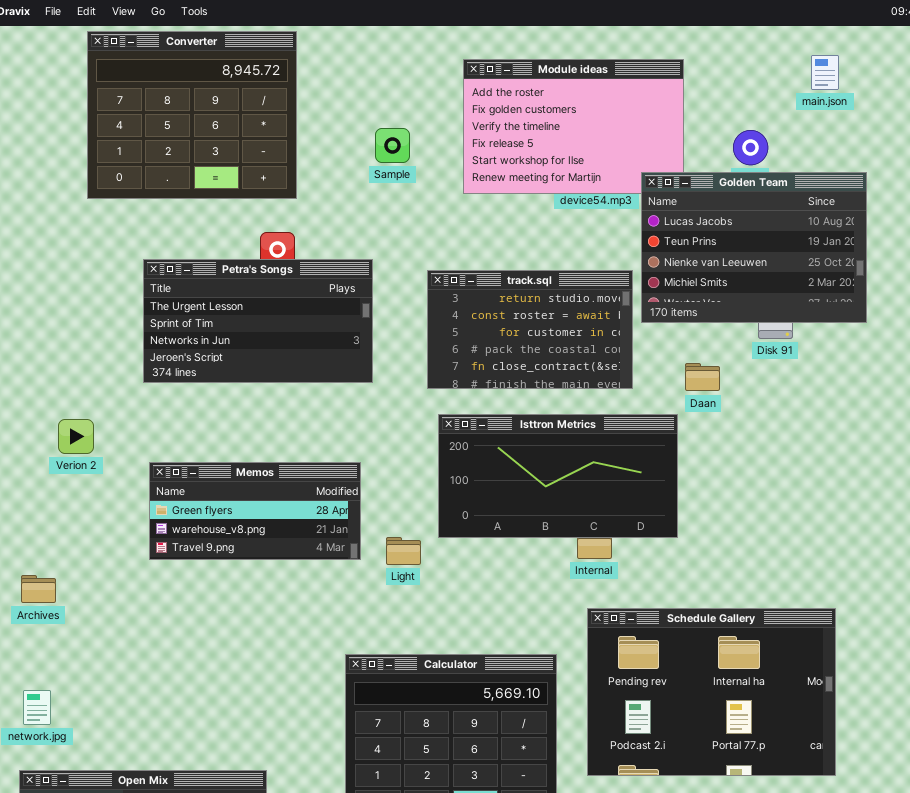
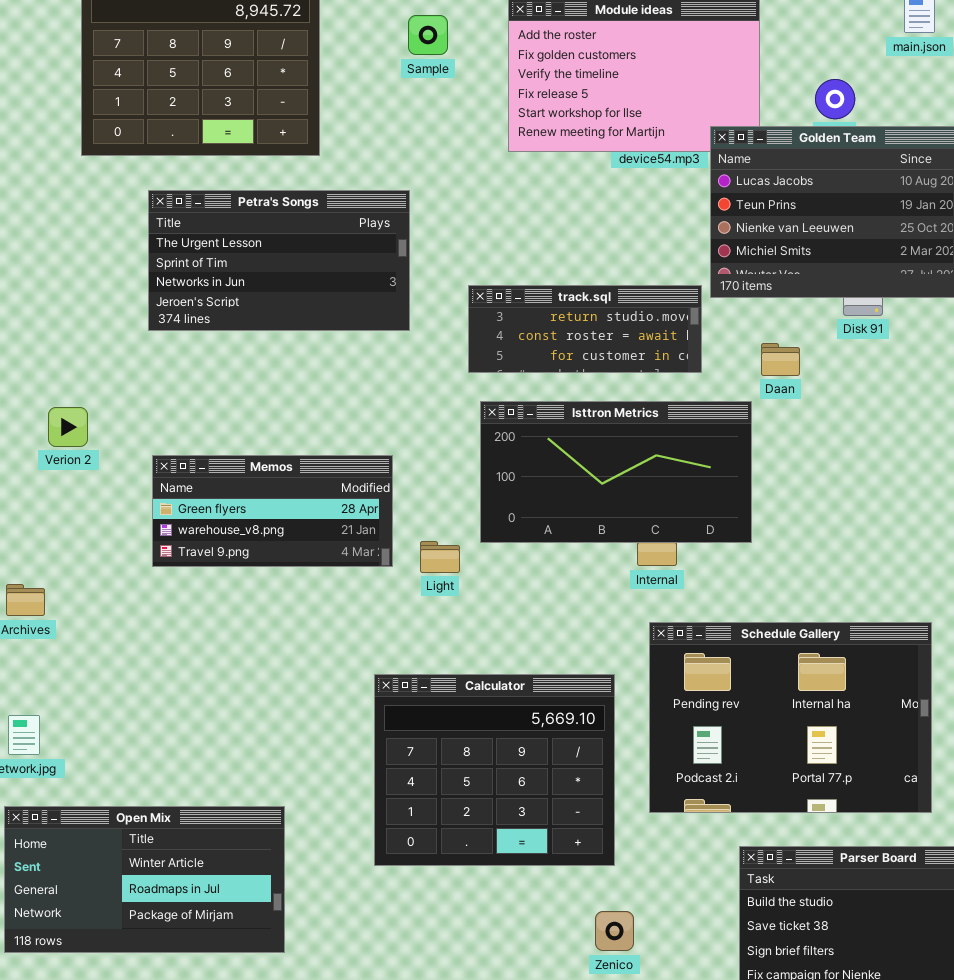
Sample: [375,128,410,163] -> [408,15,448,55], moved
Petra's Songs: [143,259,373,383] -> [148,190,410,331], moved
track.sql: [427,270,633,389] -> [468,285,702,373], resized

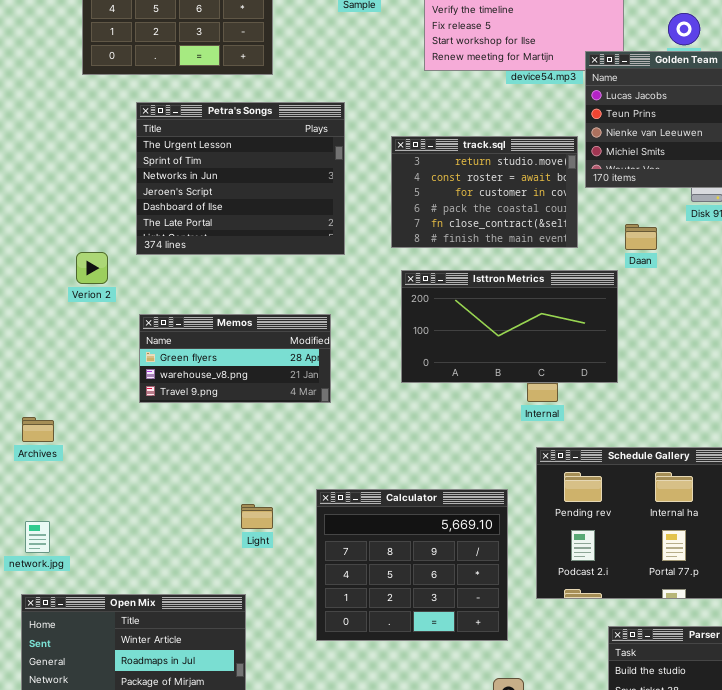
Petra's Songs: [148,190,410,331] -> [136,102,345,255], resized
track.sql: [468,285,702,373] -> [391,136,578,248], resized
Verion 2: [48,407,88,447] -> [76,252,108,284], moved
Light: [420,541,460,573] -> [241,504,273,529], moved

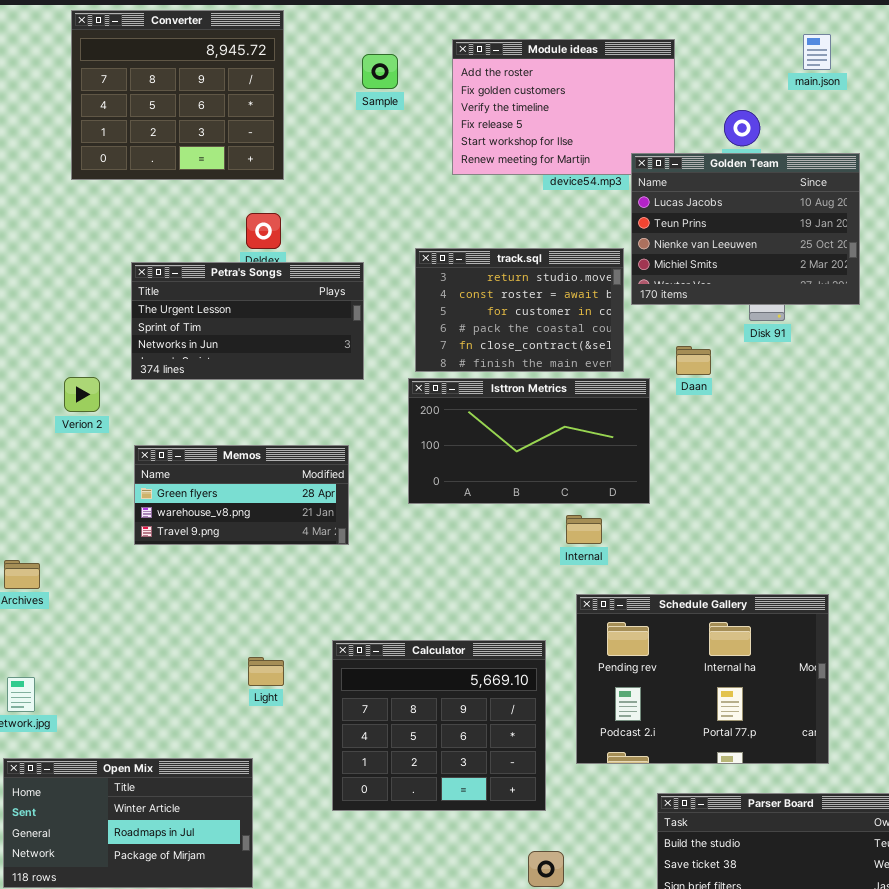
Petra's Songs: [136,102,345,255] -> [131,262,364,380], resized
Isttron Metrics: [401,270,618,383] -> [408,378,650,504], moved

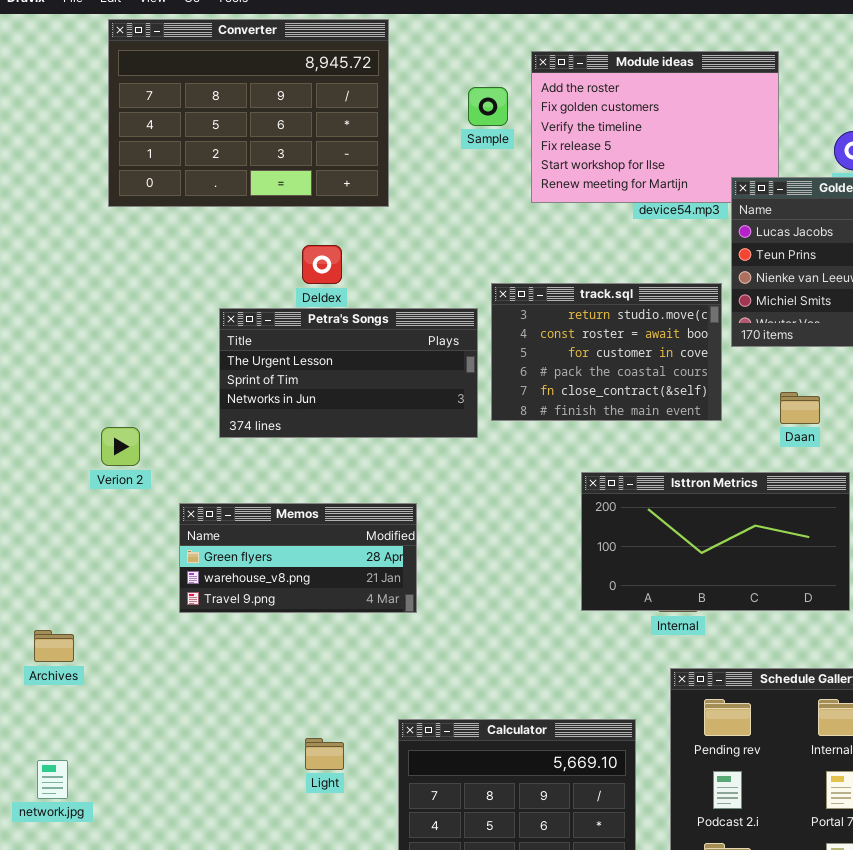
Converter: [71,10,284,180] -> [108,19,389,207], resized
Sample: [362,54,398,89] -> [468,87,508,126], moved
Petra's Songs: [131,262,364,380] -> [219,308,478,438], moved
Isttron Metrics: [408,378,650,504] -> [581,472,850,611], moved

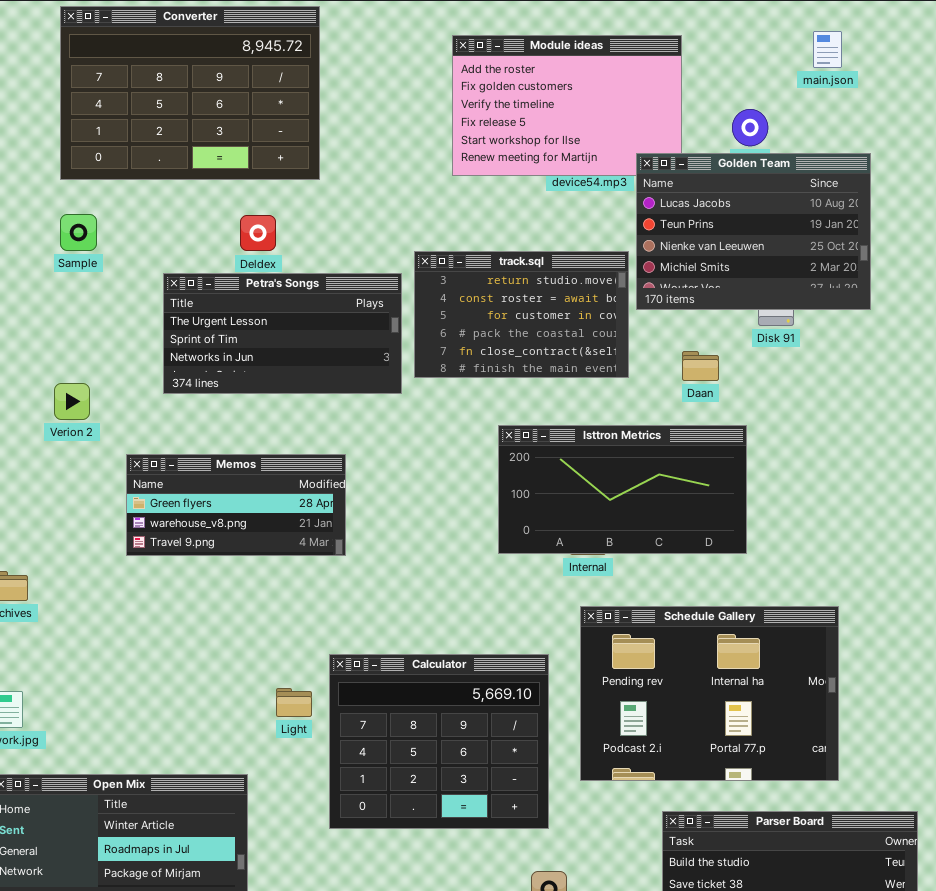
Sample: [468,87,508,126] -> [60,214,97,251], moved
Light: [305,738,344,770] -> [276,688,312,717], moved

